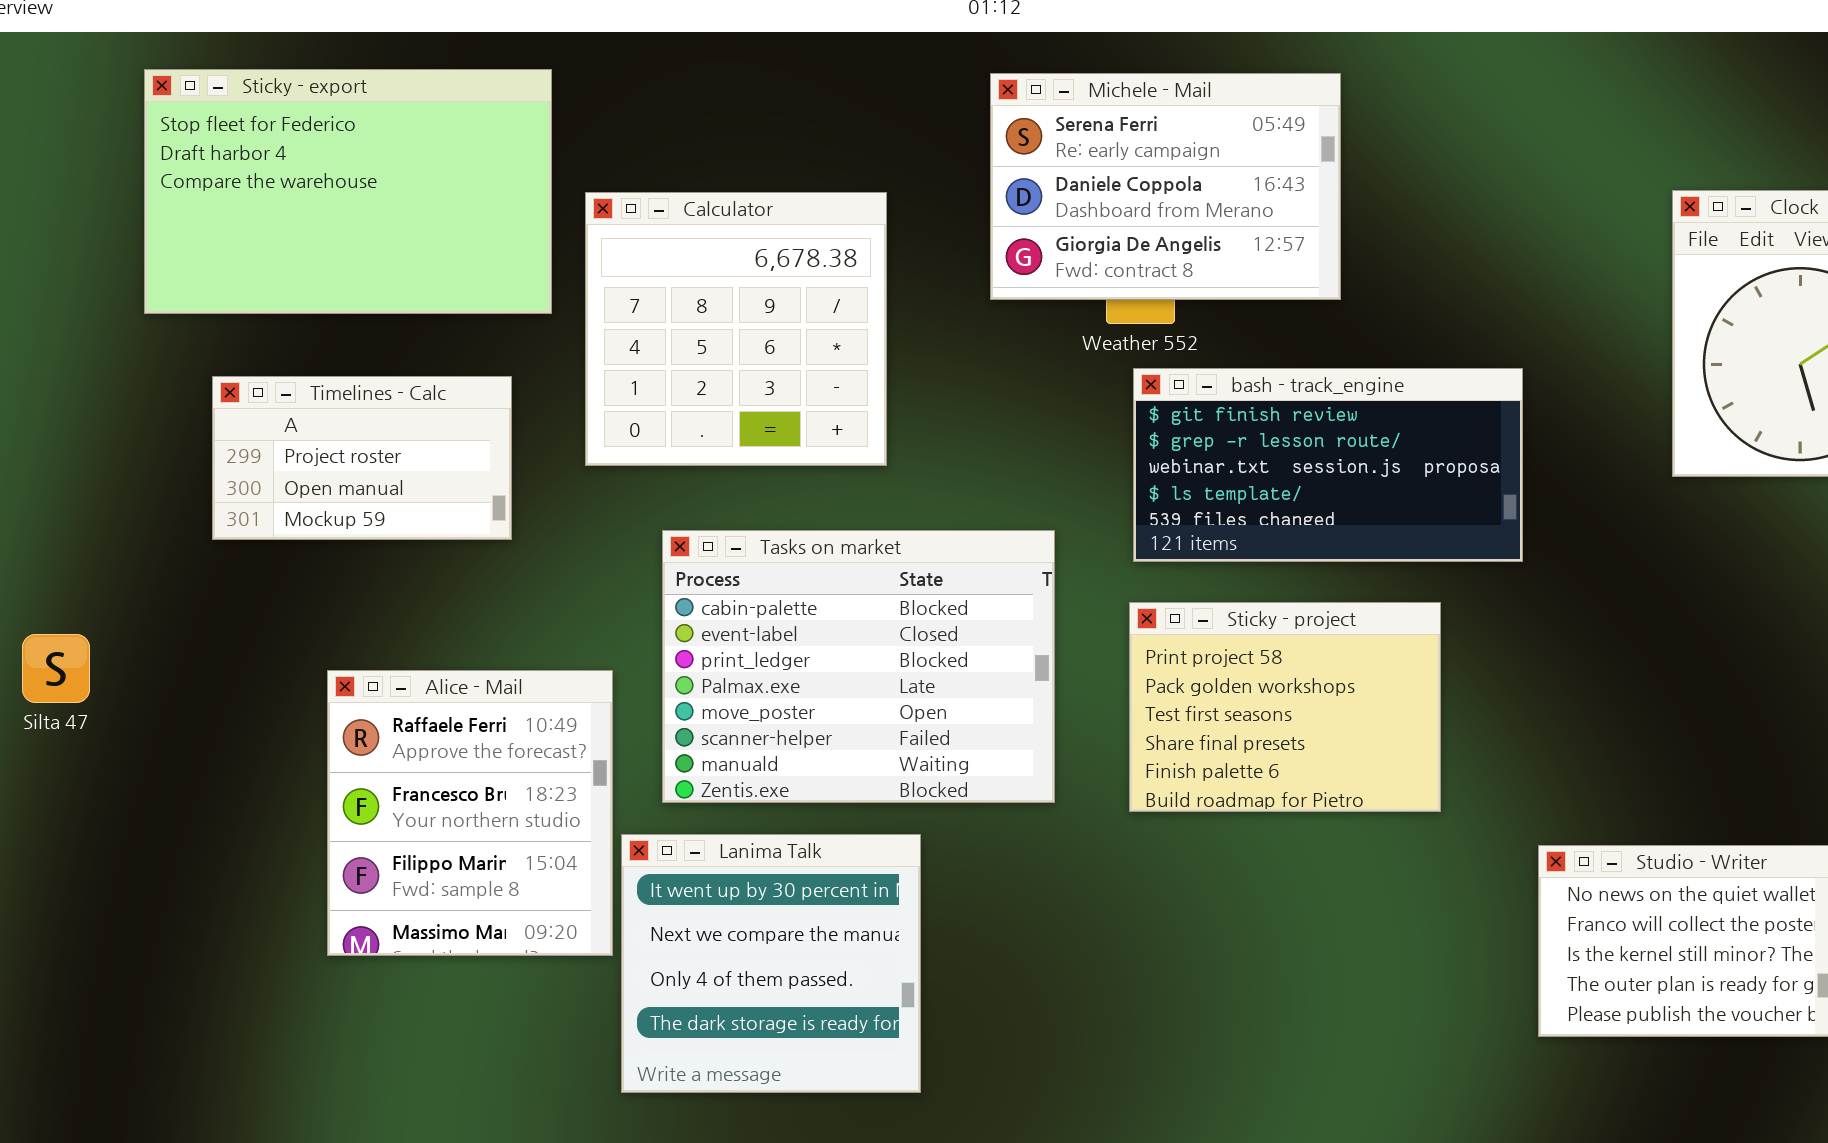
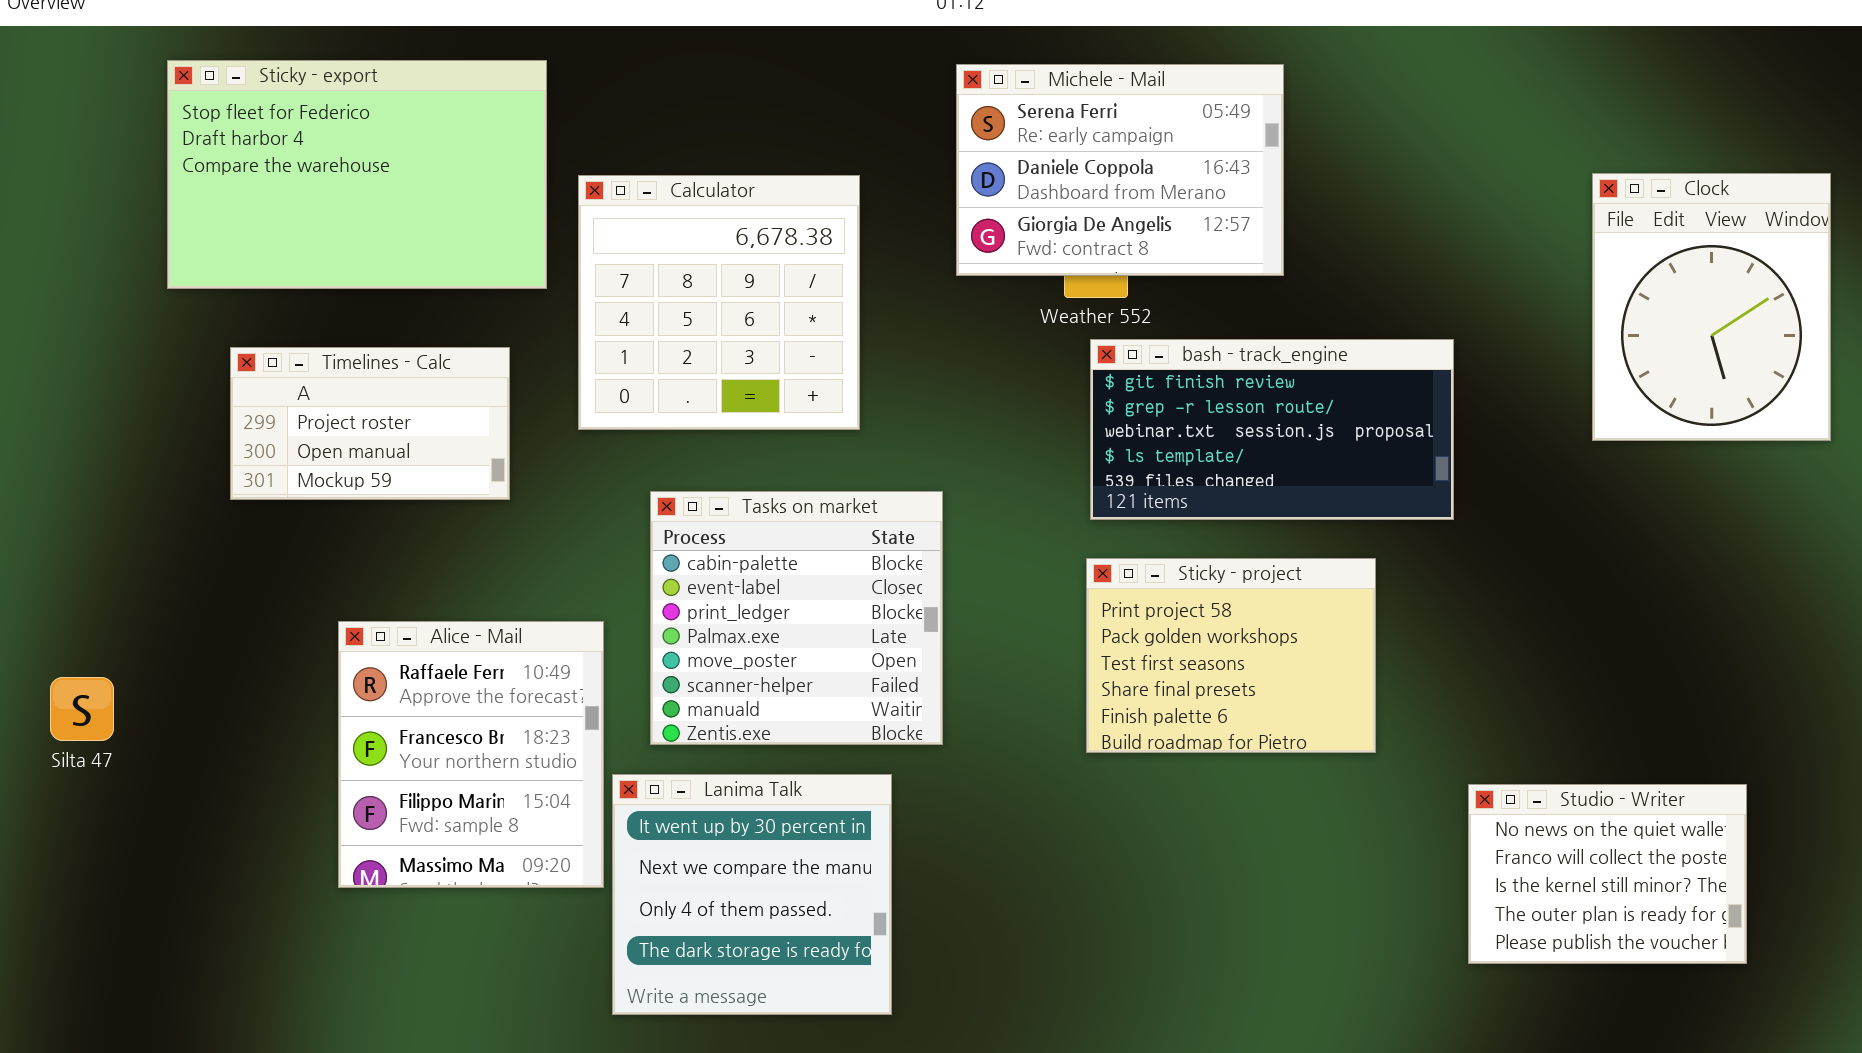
Tasks on market: [662,530,1055,803] -> [650,491,943,745], resized
Silta 47: [22,634,90,703] -> [50,677,114,741], moved

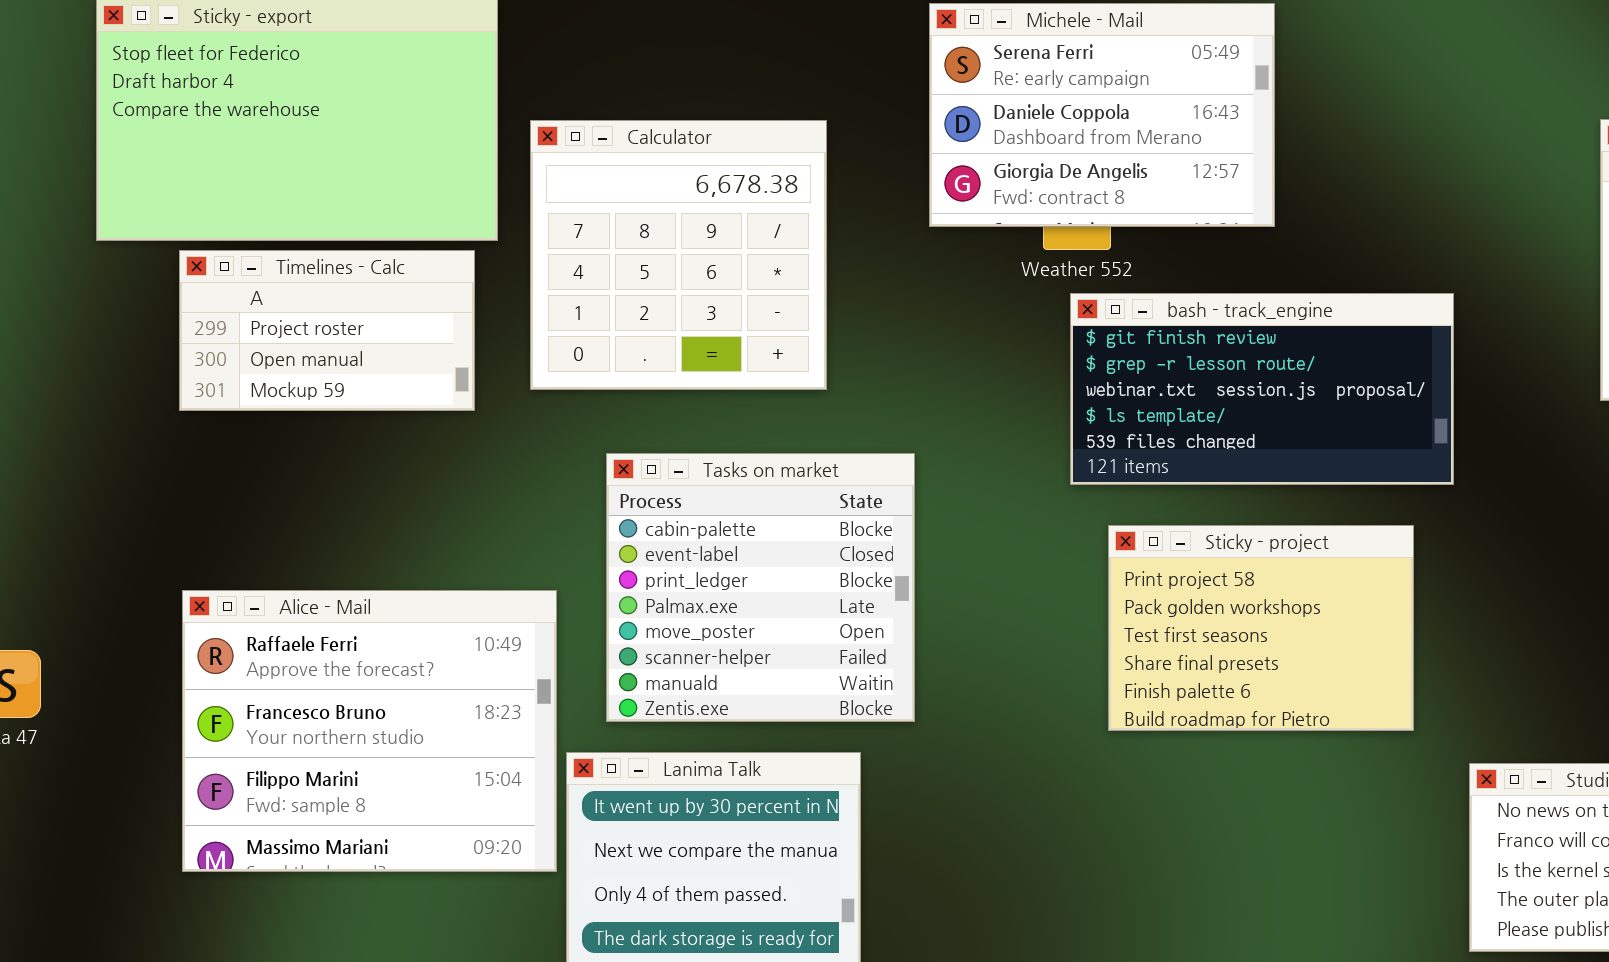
Timelines - Calc: [230,347,510,500] -> [179,250,475,411], moved
Sticky - project: [1086,558,1376,753] -> [1108,525,1414,731], moved
Alice - Mail: [338,621,604,888] -> [182,590,557,872], resized

